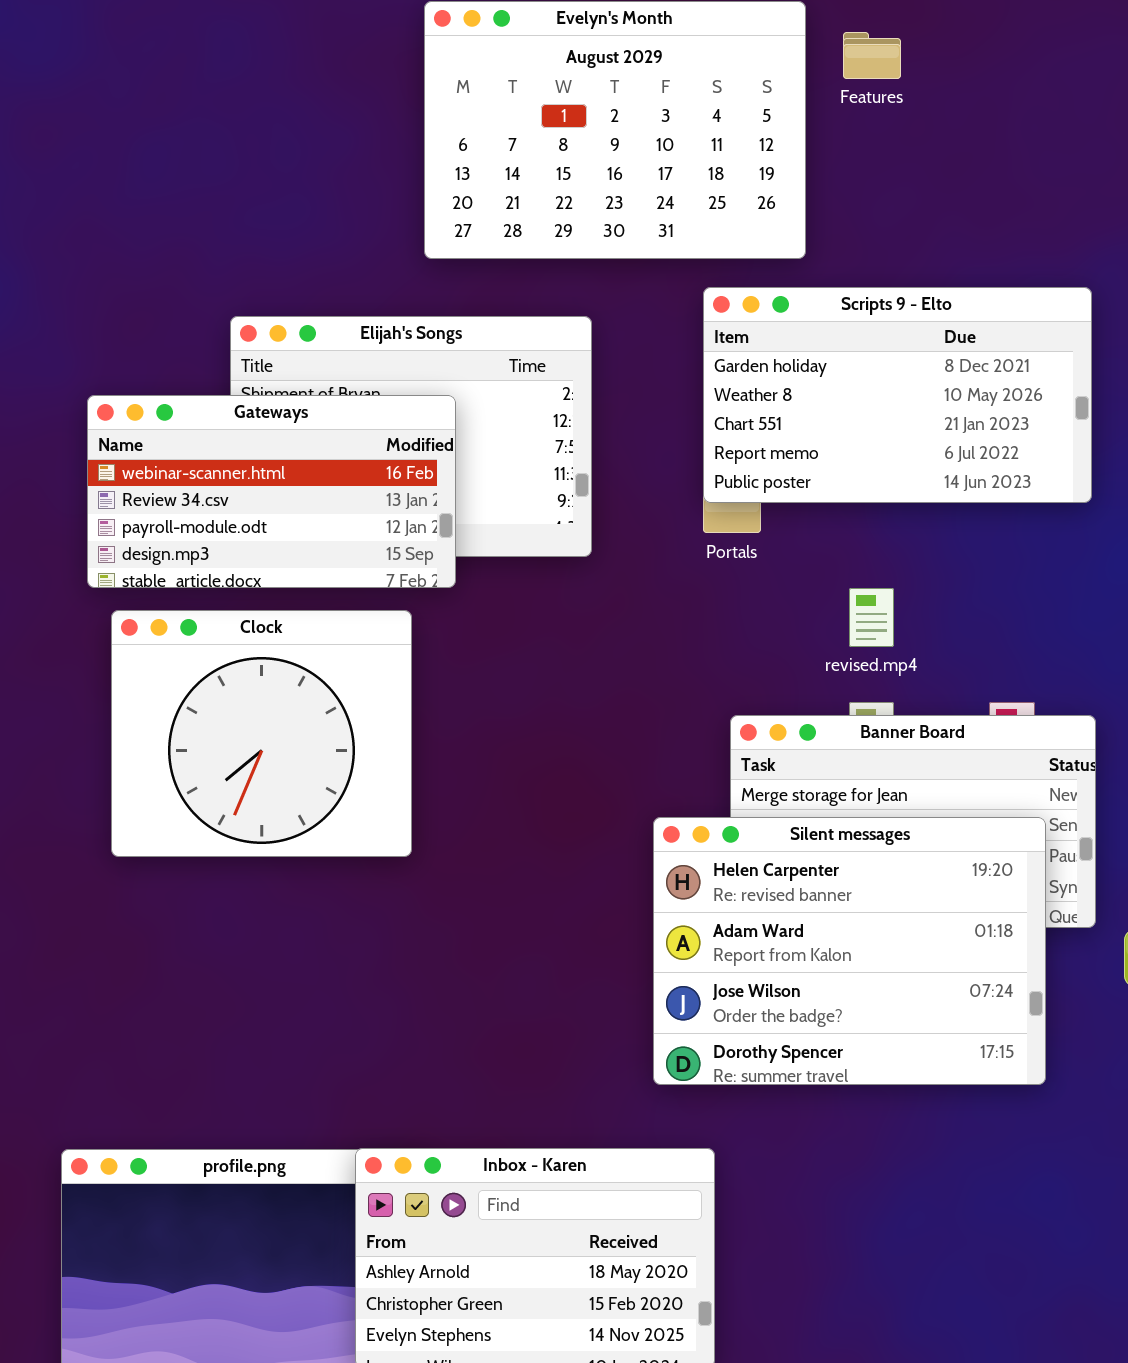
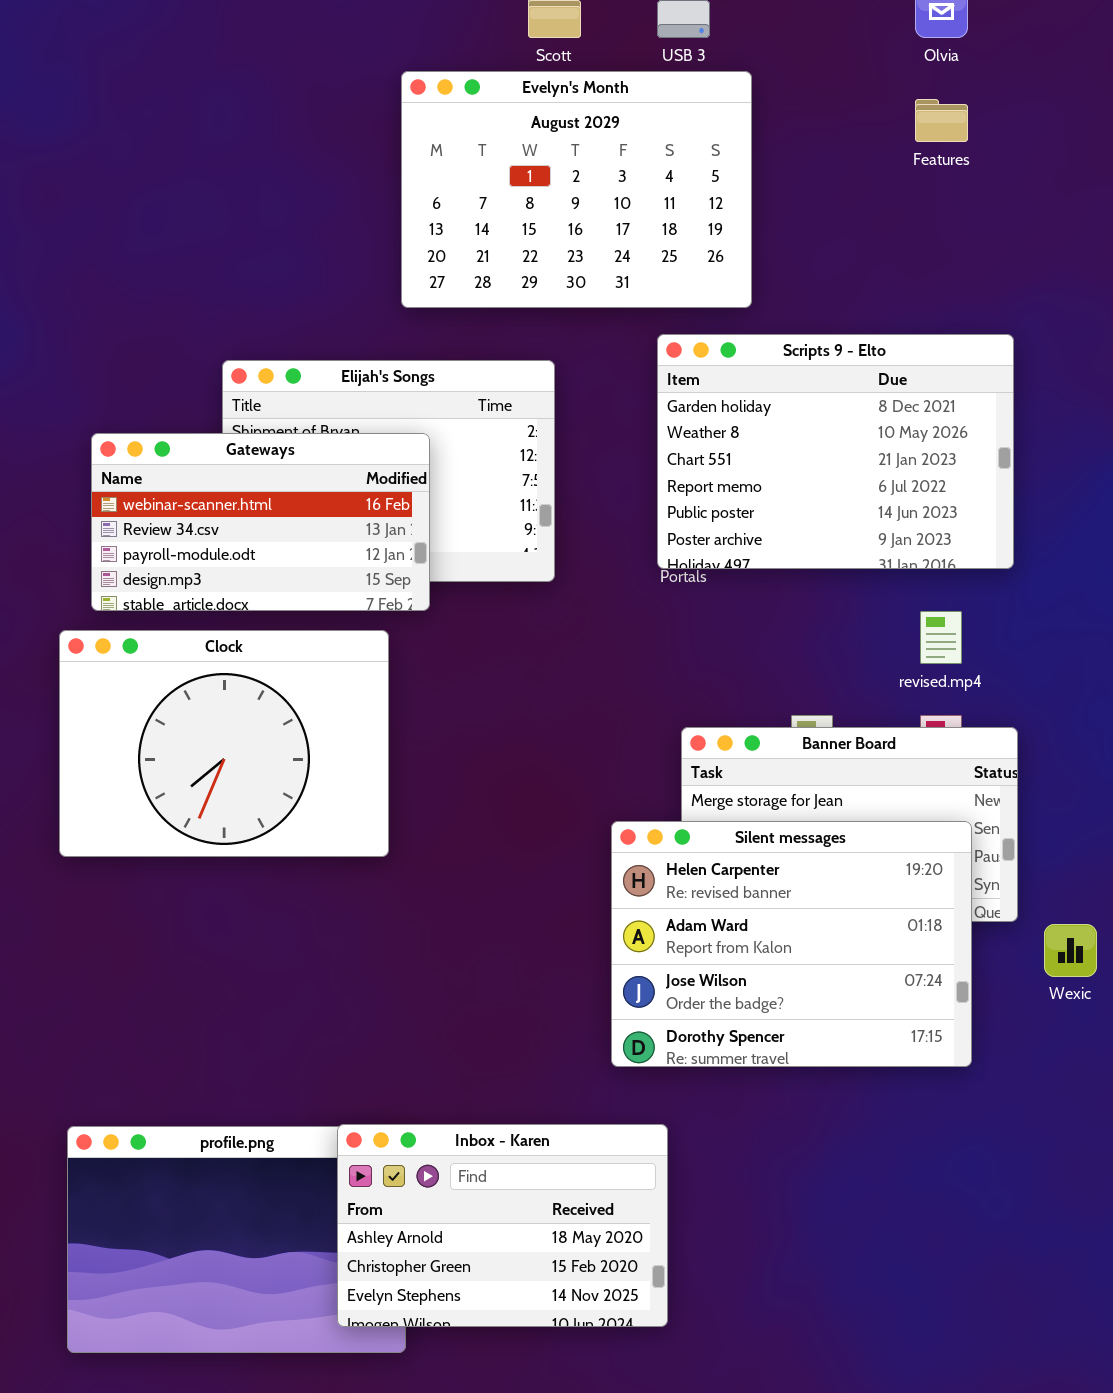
Features: [843,32,901,79] -> [915,99,968,142], moved
Scripts 9 - Elto: [703,287,1092,503] -> [657,334,1014,569], resized
revised.mp4: [849,588,894,647] -> [920,611,962,664], moved
Clock: [111,610,412,857] -> [59,630,389,857], resized

